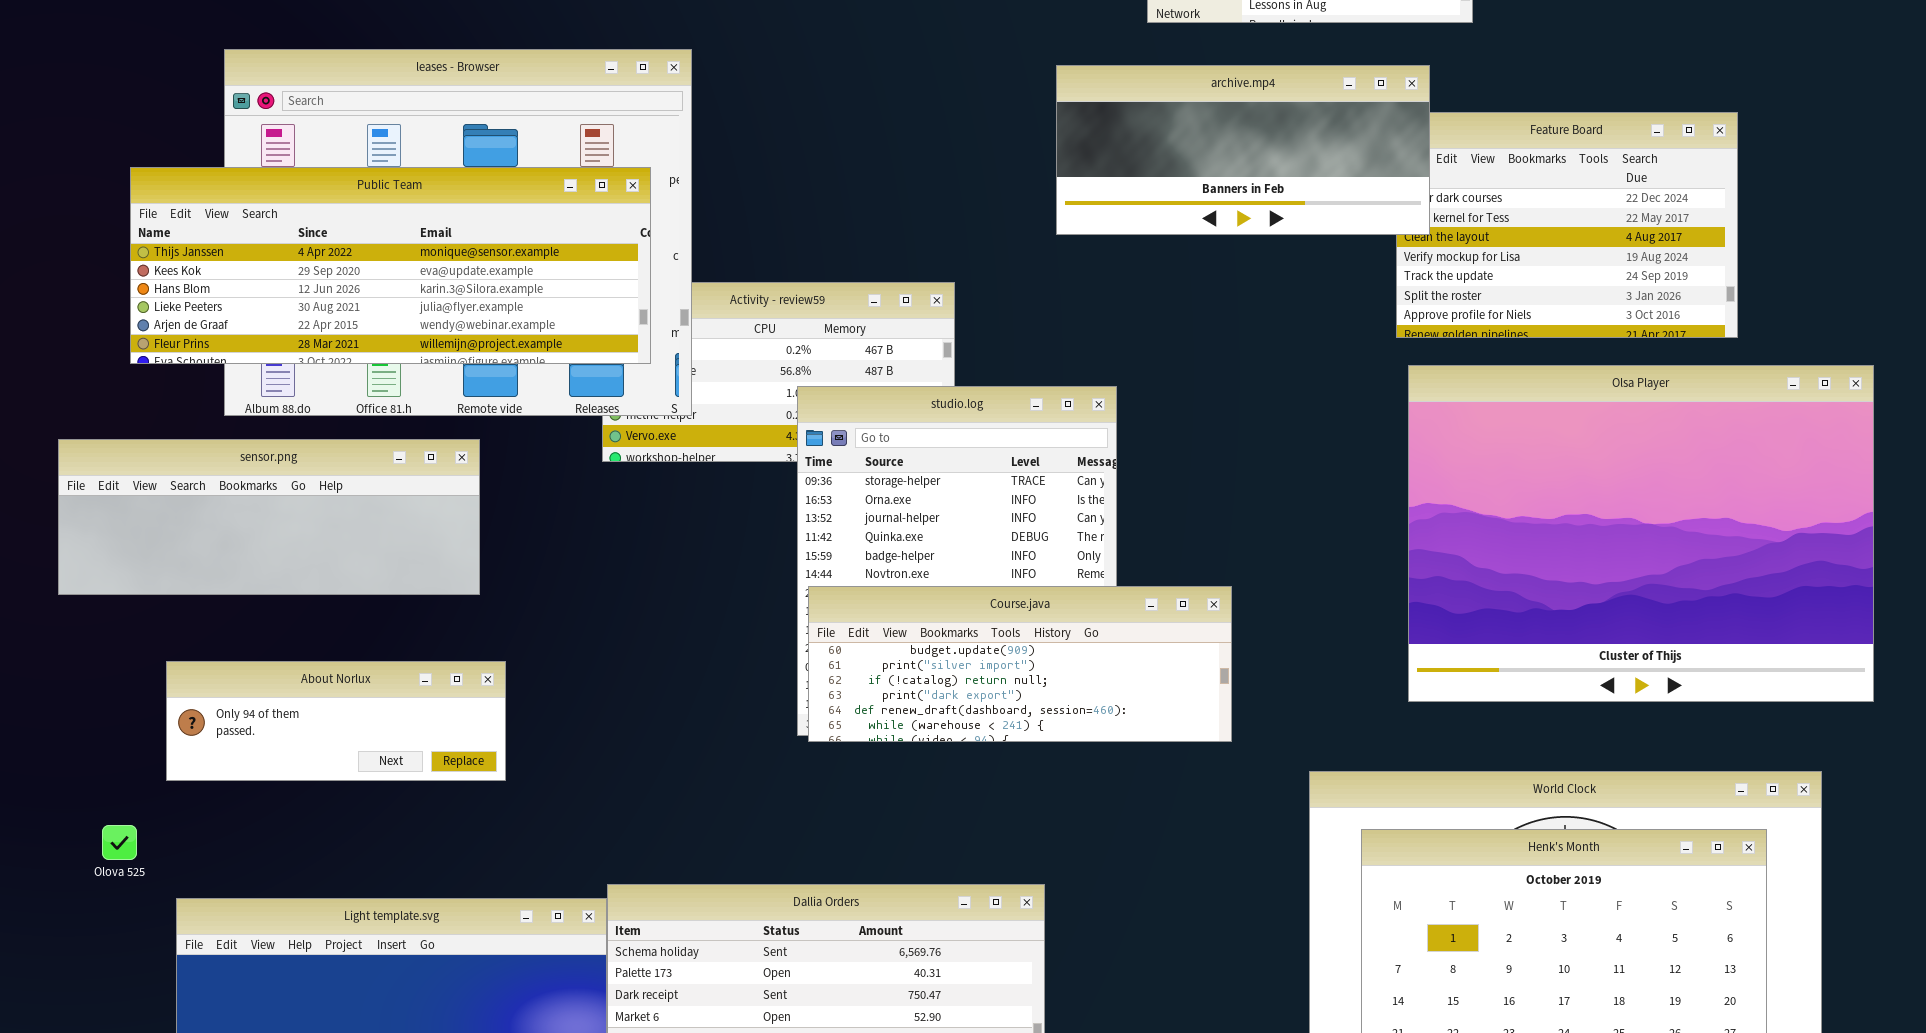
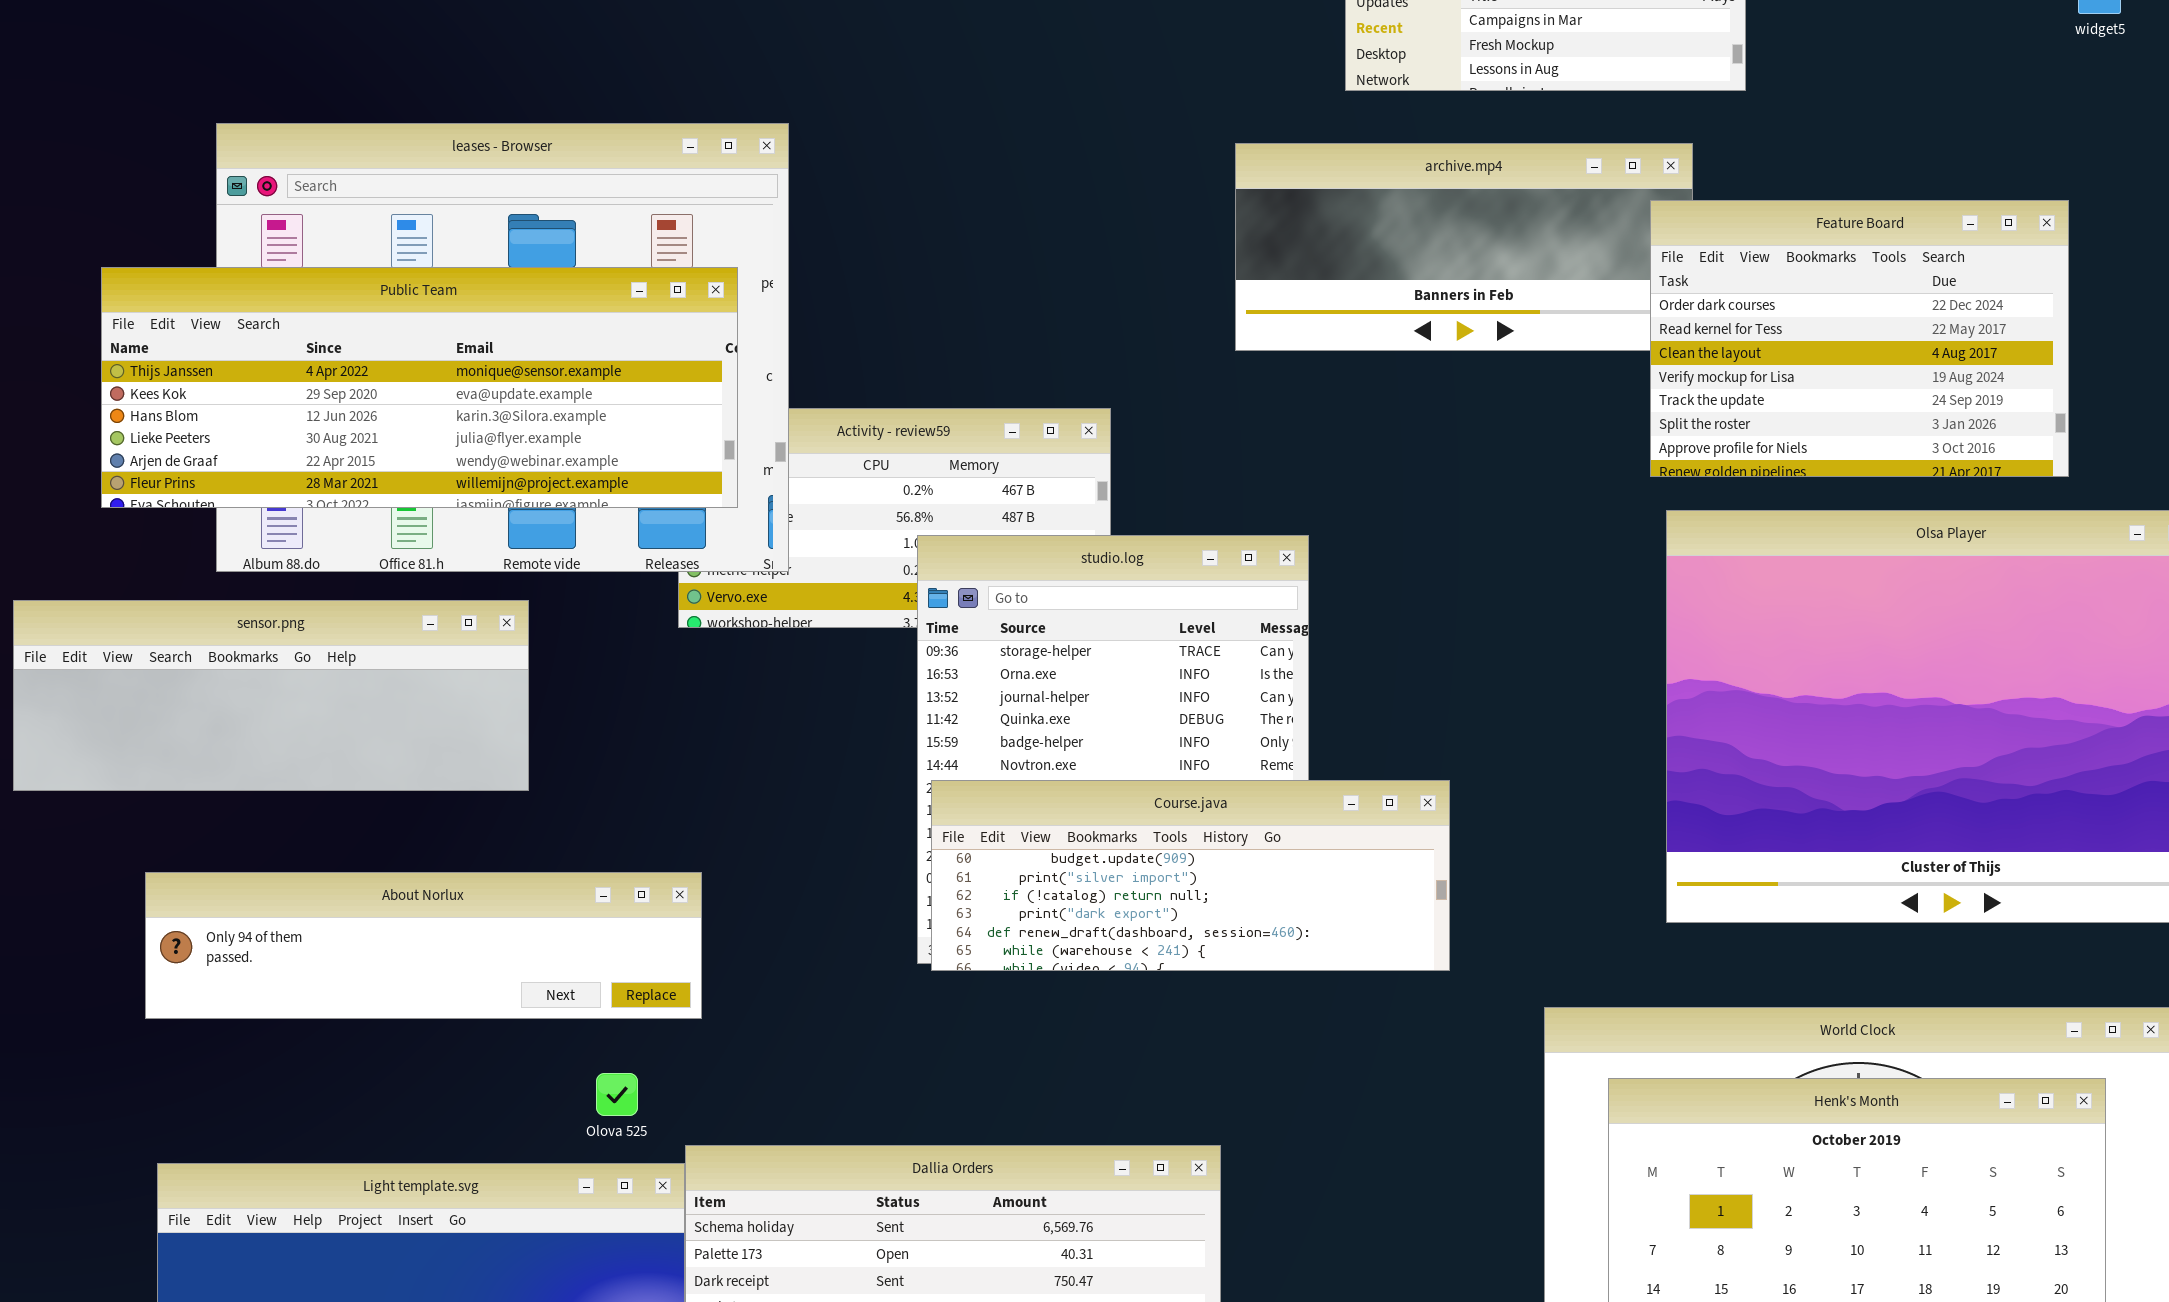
Feature Board: [1396,112,1738,338] -> [1650,200,2069,477], raised
About Norlux: [166,661,506,781] -> [145,872,702,1019], resized
Olova 525: [102,825,137,860] -> [596,1073,638,1116], moved

